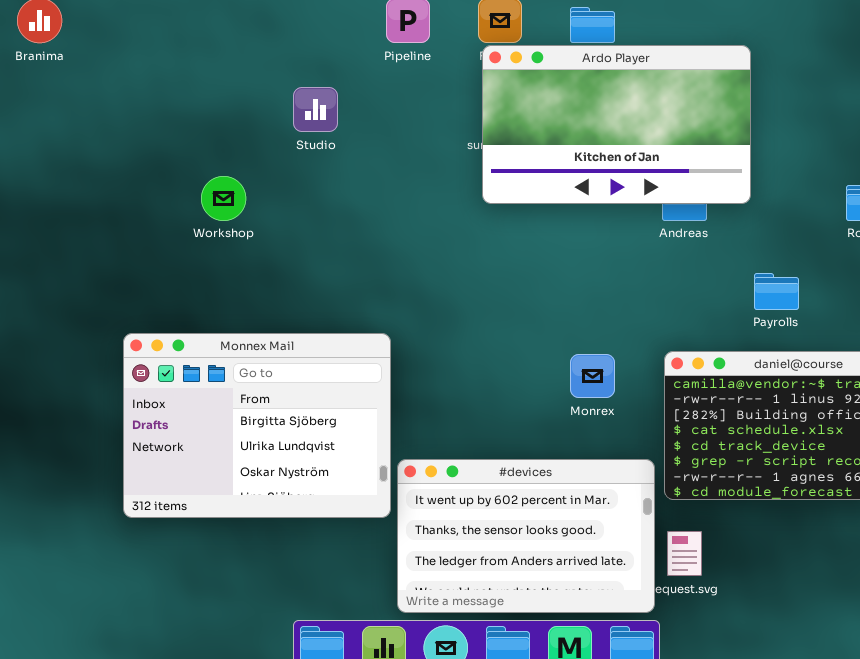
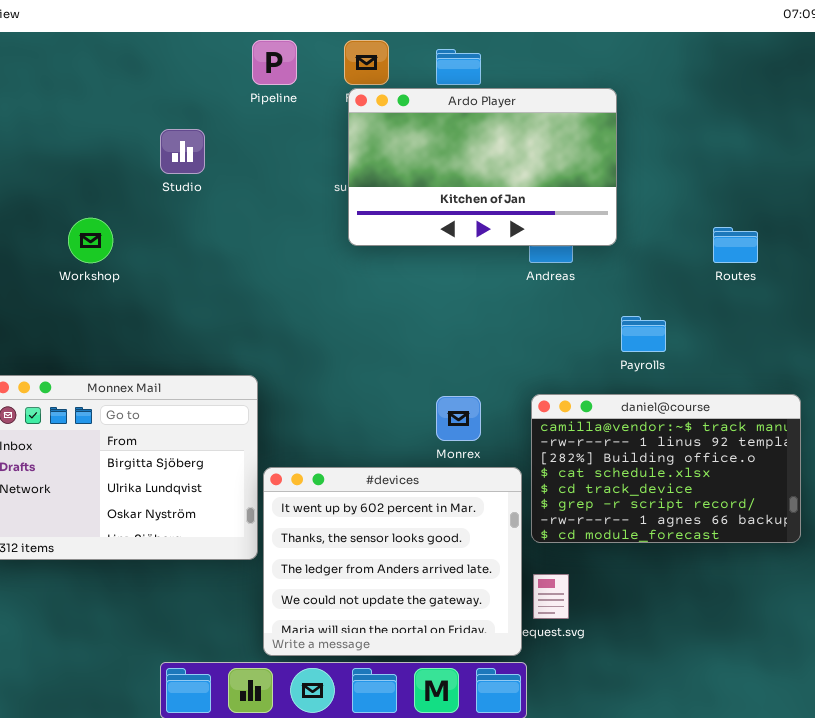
#devices: [397,459,655,613] -> [263,467,522,656], resized

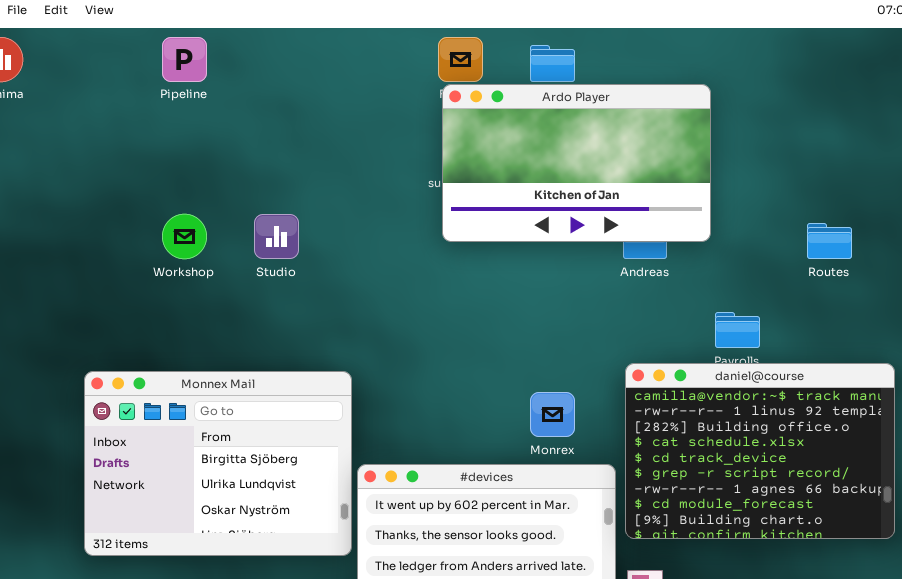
Pipeline: [252,40,297,85] -> [162,37,207,82], moved
Studio: [160,129,205,174] -> [254,214,299,259], moved
daniel@course: [531,394,801,543] -> [625,363,895,539], resized

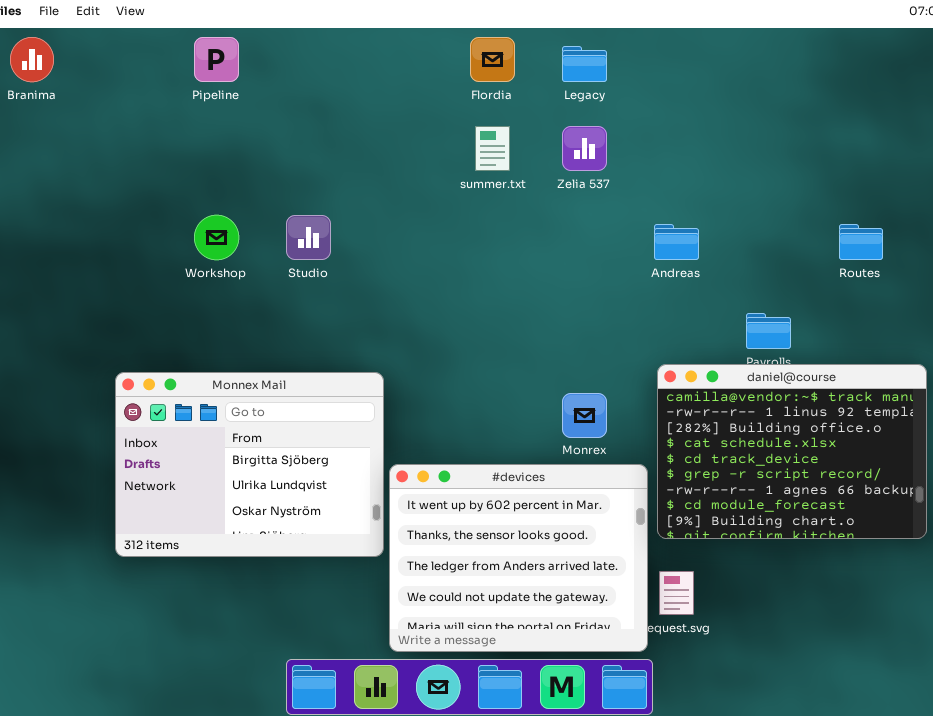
Ardo Player: [442,84,711,242] -> none, closed

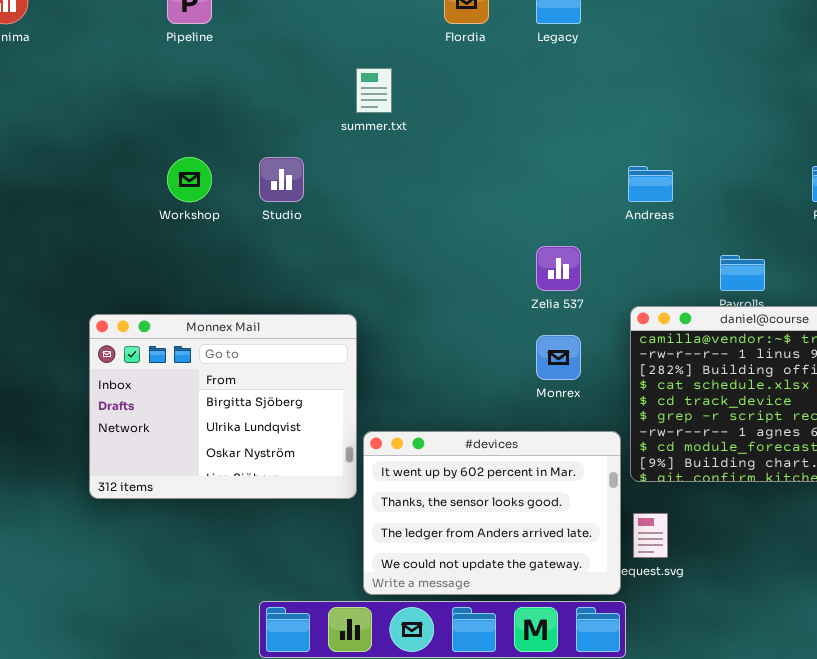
summer.txt: [475,126,510,171] -> [356,68,392,113], moved
Zelia 537: [562,126,607,171] -> [536,246,581,291], moved
#devices: [389,464,648,652] -> [363,431,621,595], resized

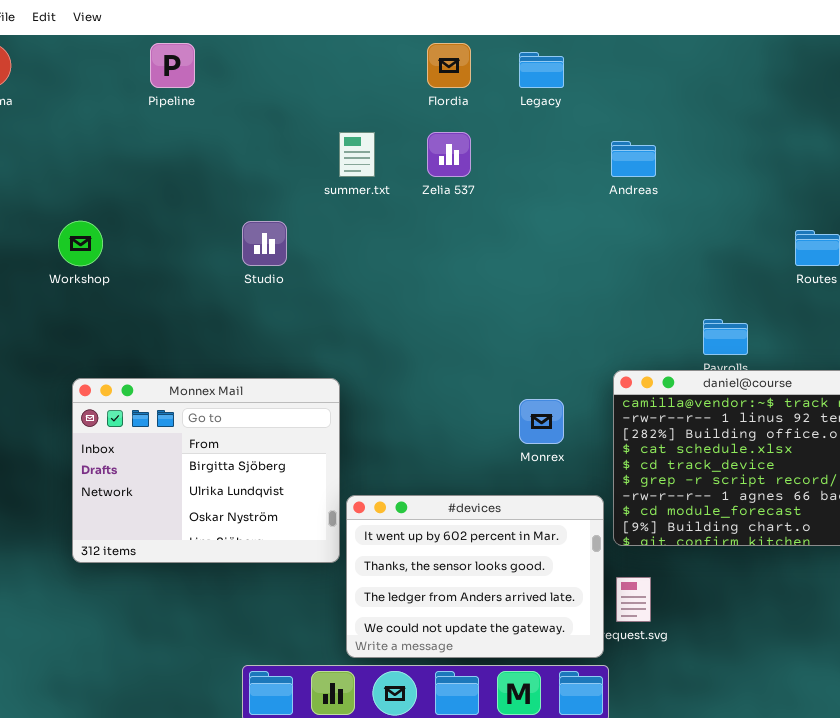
Workshop: [167,157,212,202] -> [58,221,103,266], moved
Andreas: [628,166,673,202] -> [611,141,656,177], moved
Zelia 537: [536,246,581,291] -> [427,132,471,177], moved

